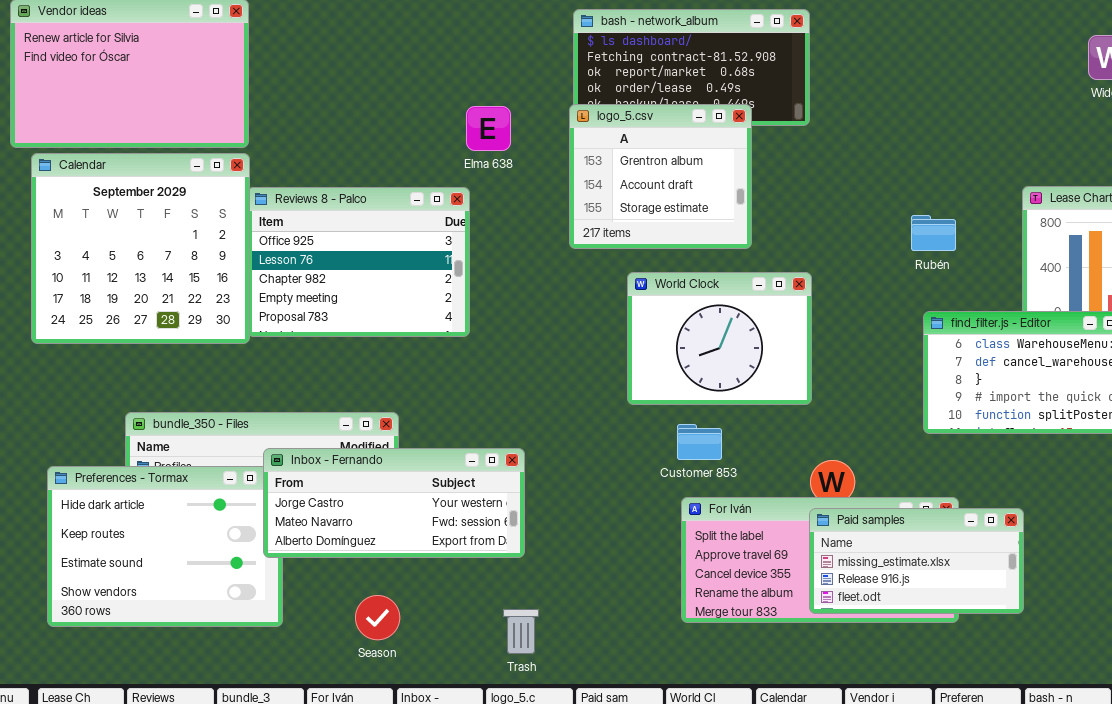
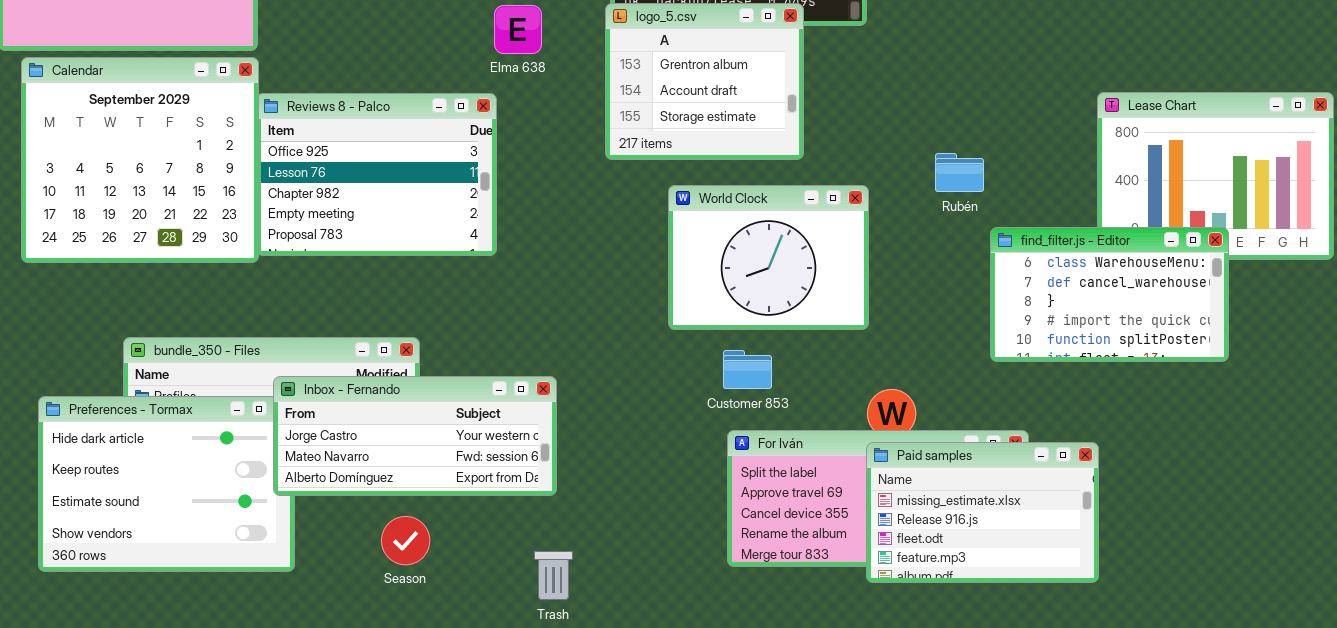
Rubén: [911,215,956,251] -> [935,153,984,192], moved
Paid samples: [809,508,1024,614] -> [866,442,1099,583], resized
Season: [355,595,400,640] -> [381,516,430,565], moved

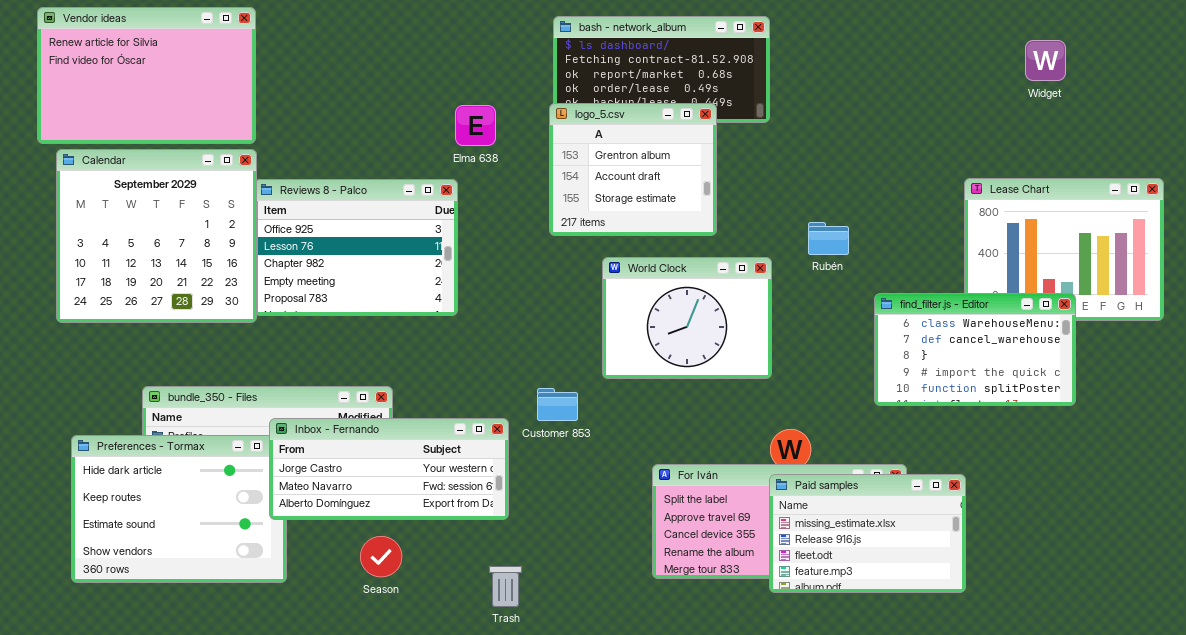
Rubén: [935,153,984,192] -> [808,222,849,255], moved
Customer 853: [723,350,772,389] -> [537,388,578,421], moved

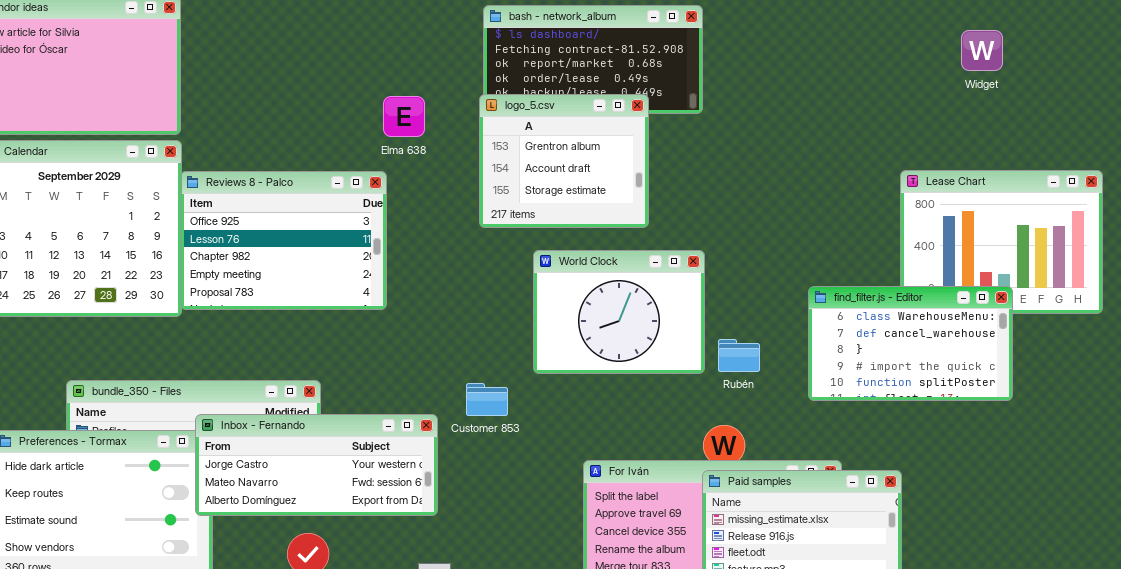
Rubén: [808,222,849,255] -> [718,339,760,372], moved

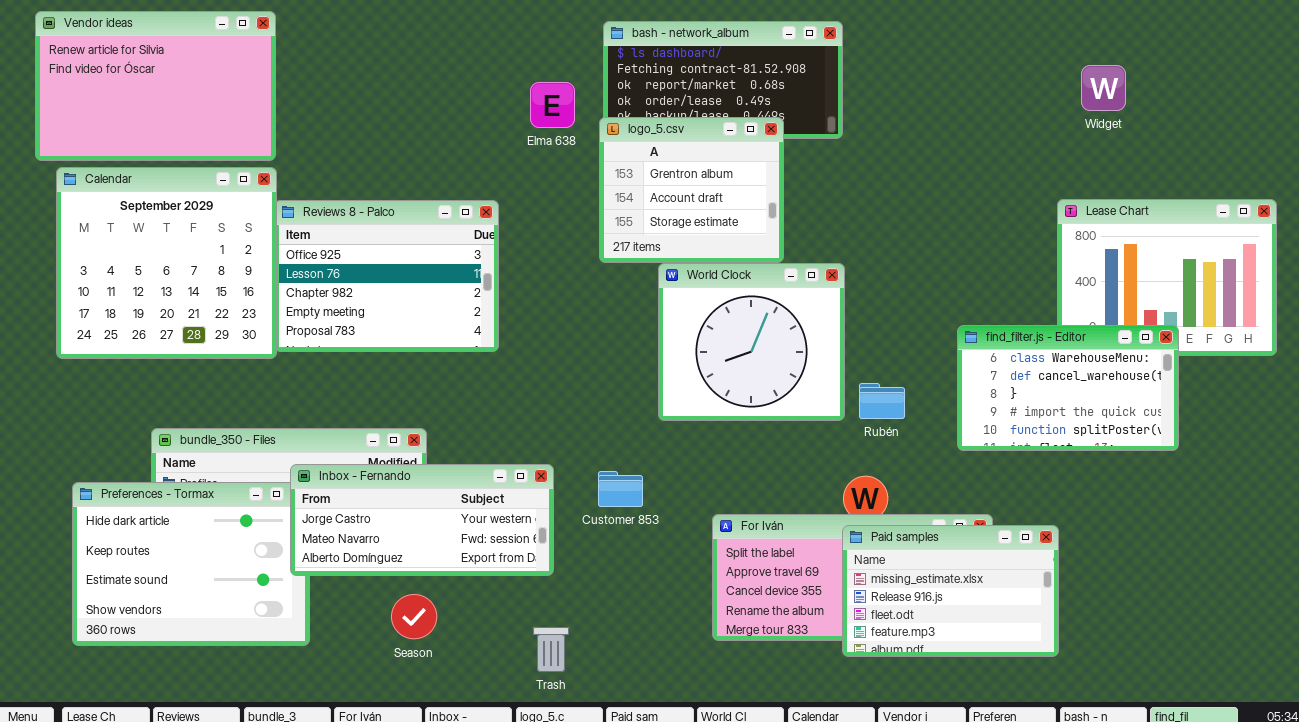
Widget: [961,30,1003,71] -> [1081,65,1126,111], moved
Elma 638: [383,96,425,137] -> [530,82,575,128], moved
World Clock: [533,250,705,374] -> [658,263,845,421], resized
Customer 853: [466,383,508,416] -> [598,471,643,507], moved

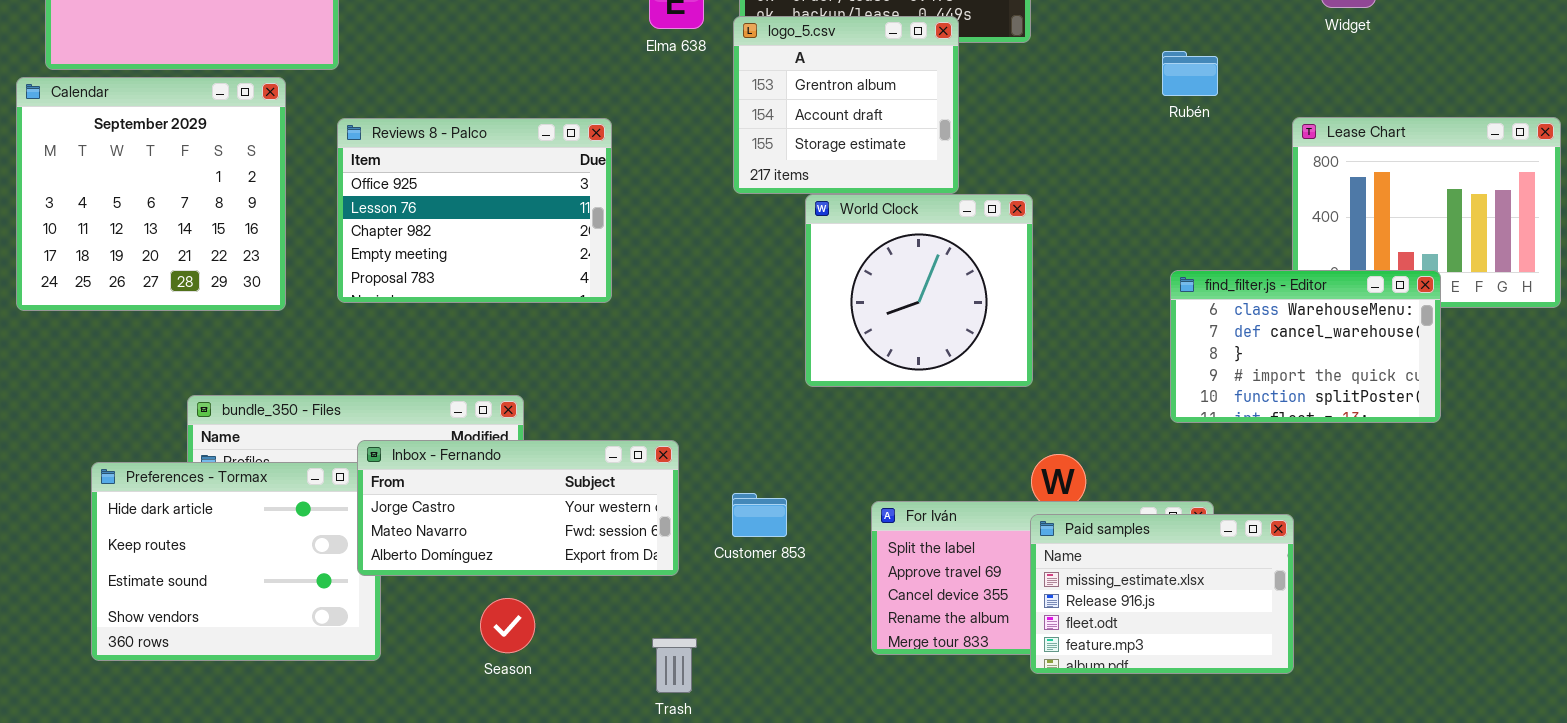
Calendar: [56,167,277,359] -> [16,77,286,311], moved
Rubén: [859,383,905,419] -> [1162,51,1218,96], moved
Customer 853: [598,471,643,507] -> [732,493,787,537], moved

